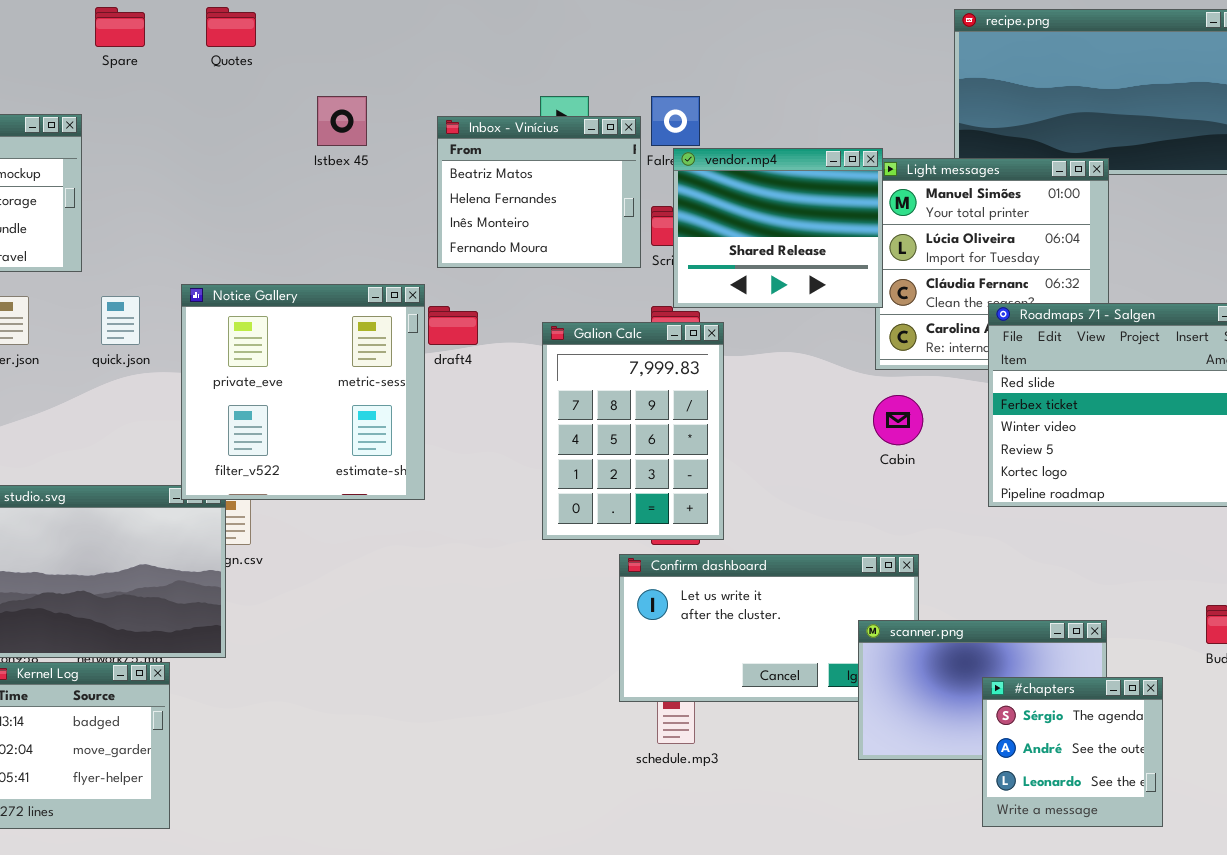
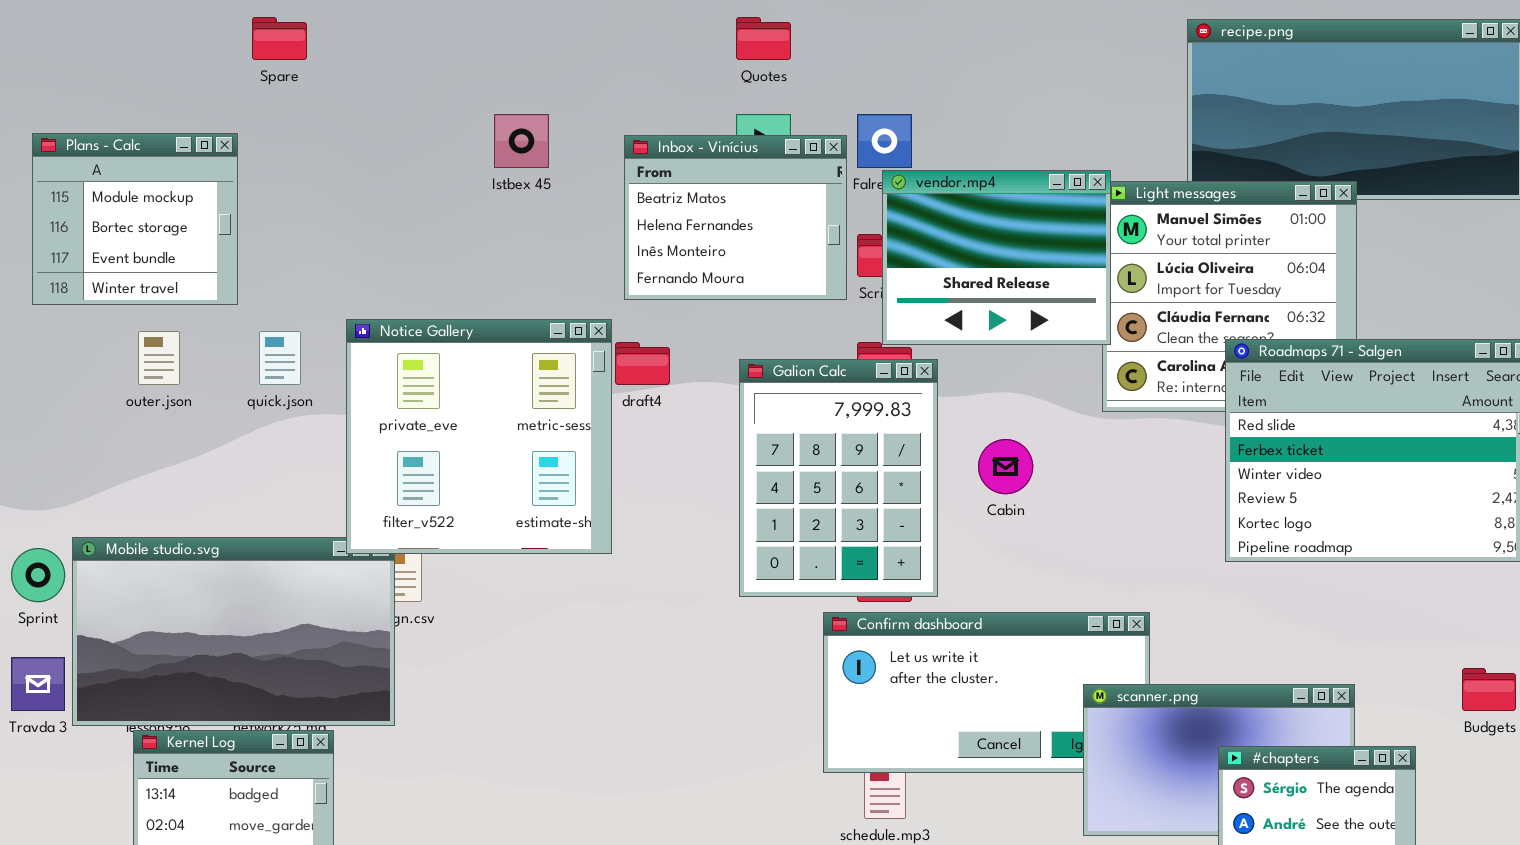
Quotes: [206,7,256,47] -> [736,17,791,60], moved
Cabin: [873,395,923,445] -> [978,439,1033,494], moved

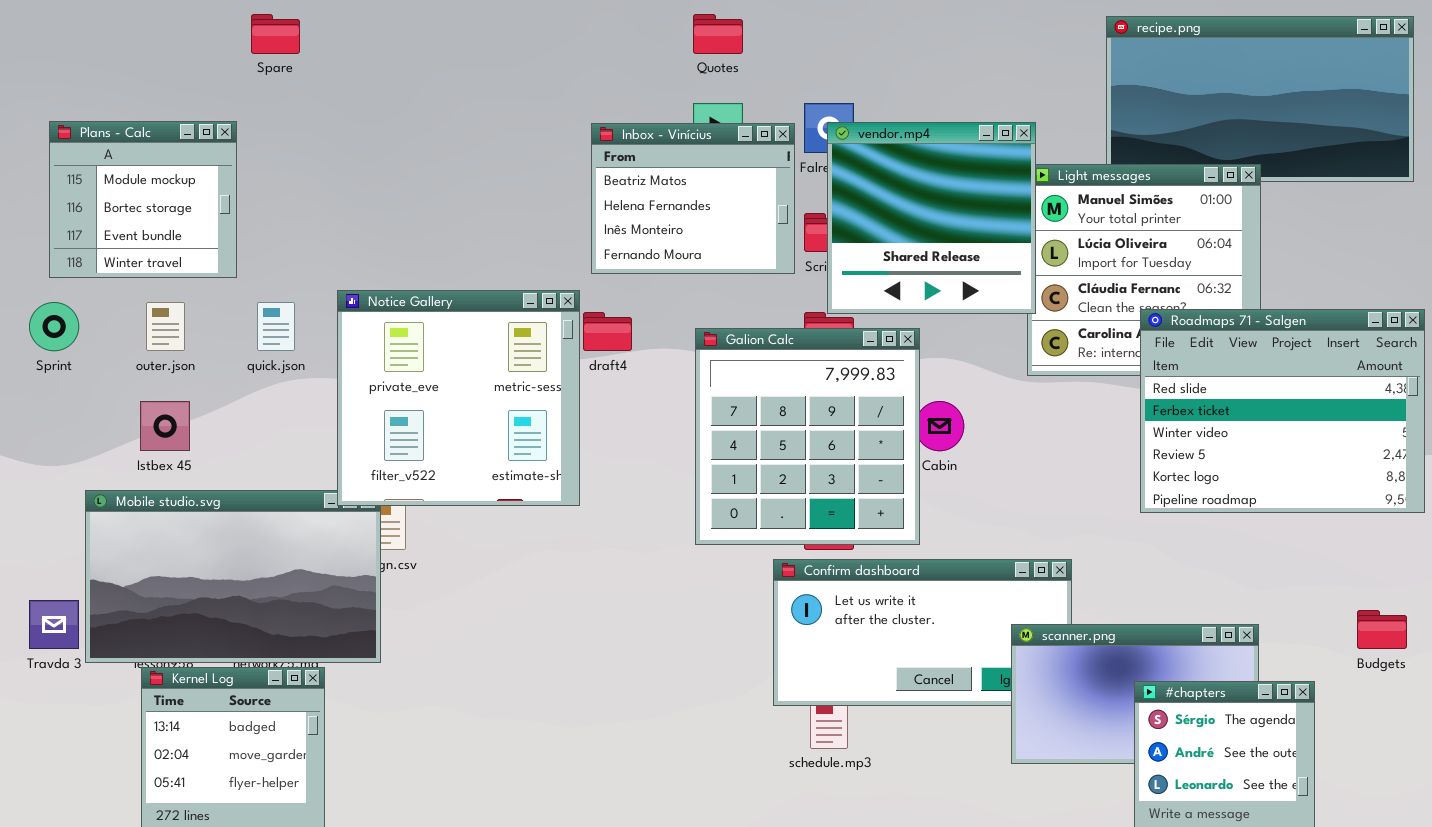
Istbex 45: [494,114,549,168] -> [140,401,190,451], moved
vendor.mp4: [882,170,1111,345] -> [827,122,1036,314], resized
Galion Calc: [739,359,938,597] -> [695,328,920,545], resized
Sprint: [11,548,65,602] -> [29,302,79,351], moved

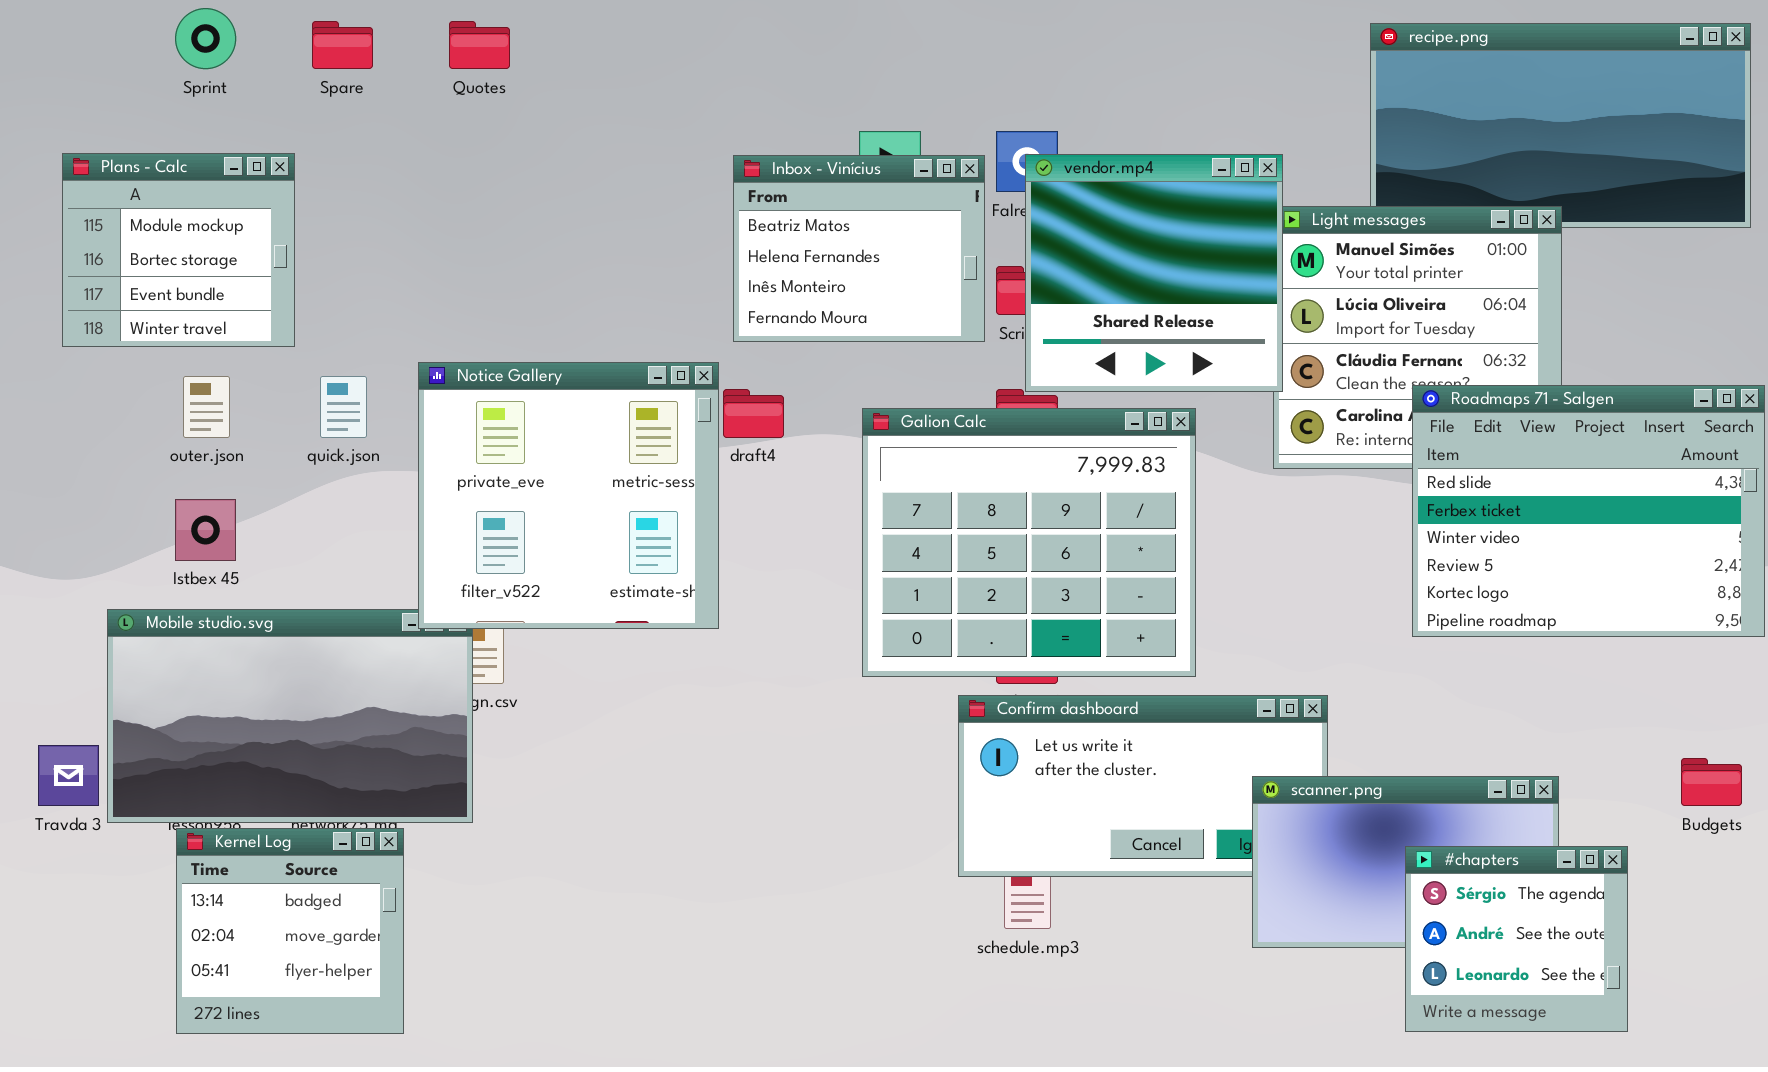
Quotes: [693,14,743,54] -> [449,21,510,69], moved
Sprint: [29,302,79,351] -> [175,8,236,69], moved
Galion Calc: [695,328,920,545] -> [862,408,1196,677], resized

